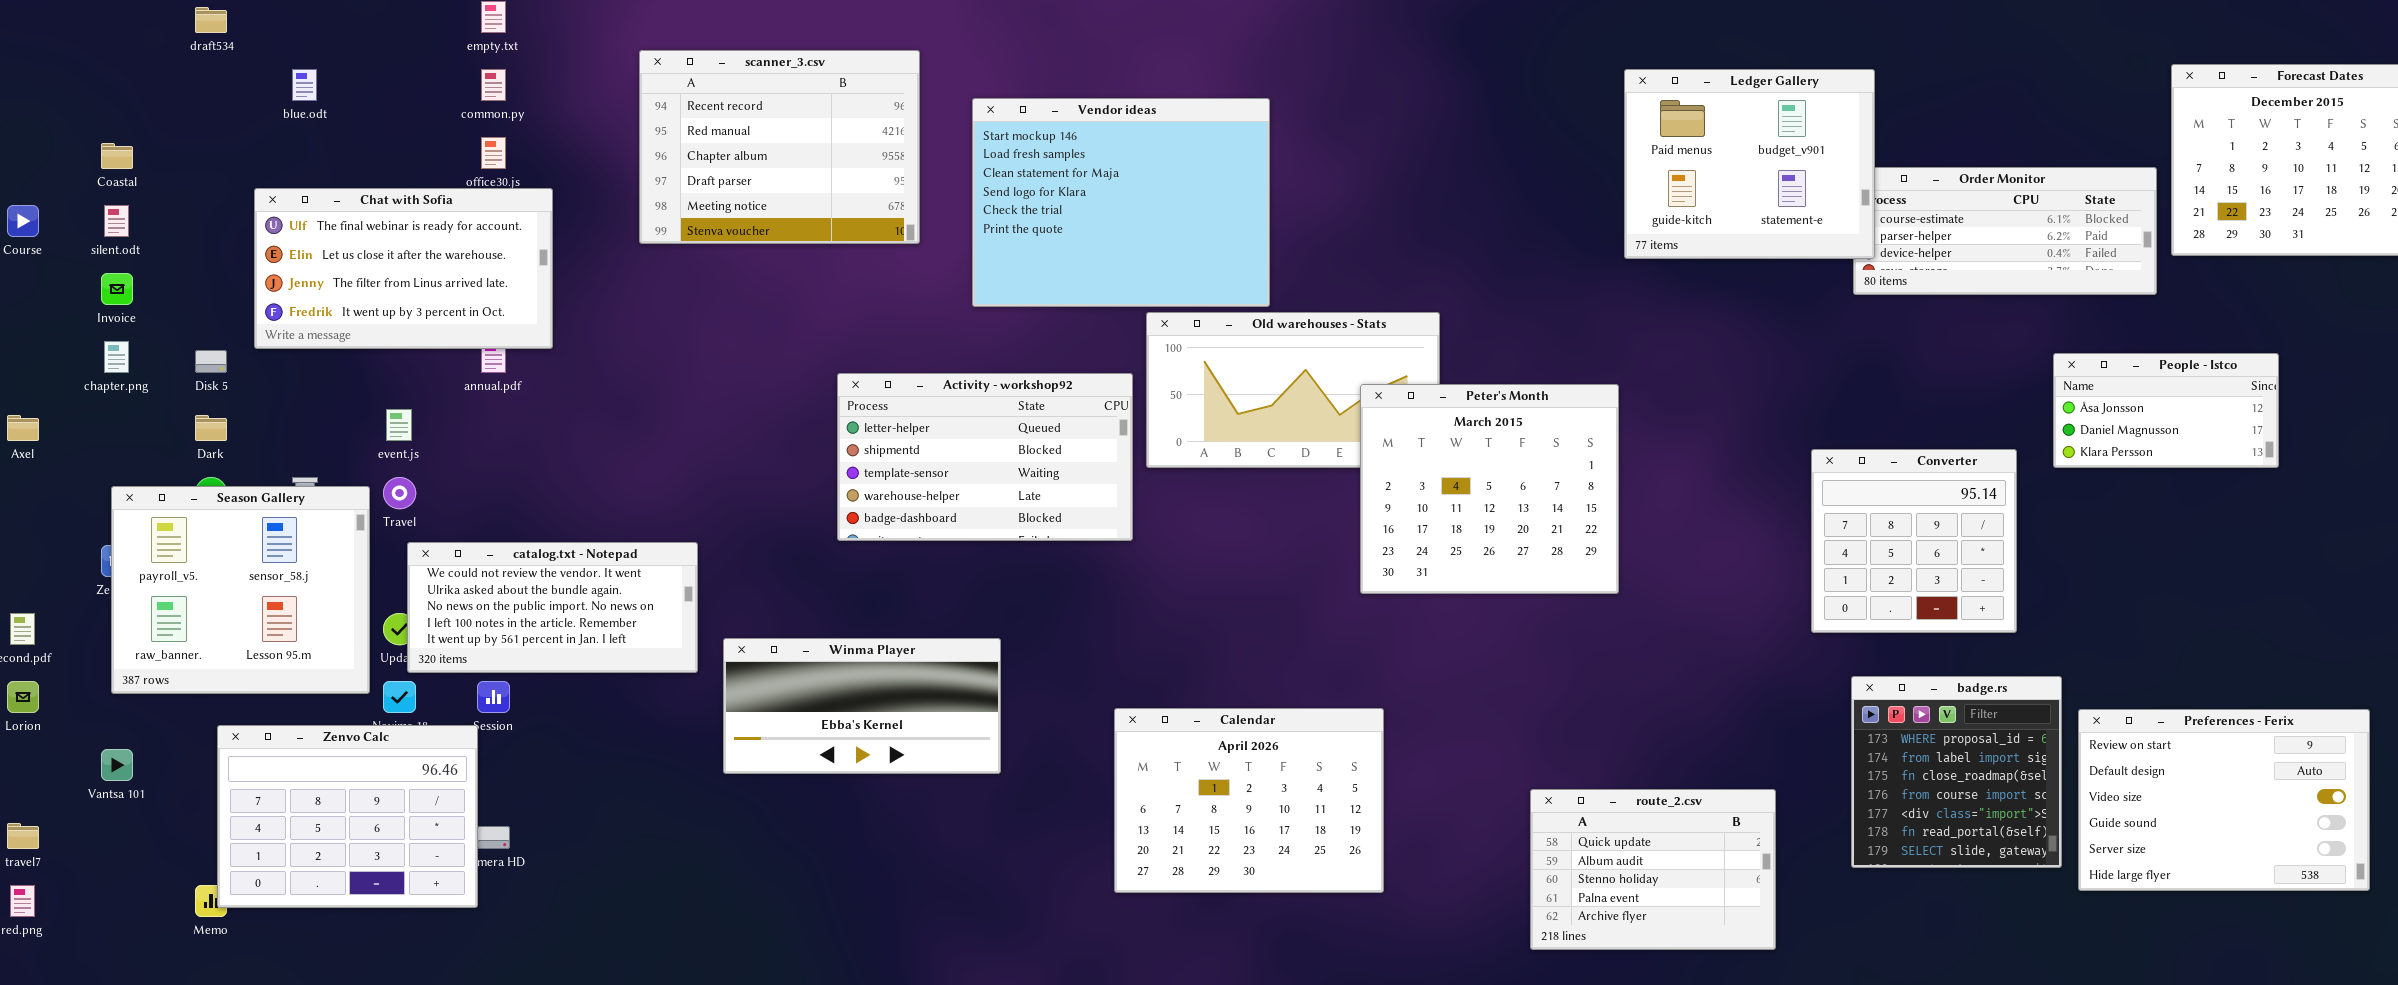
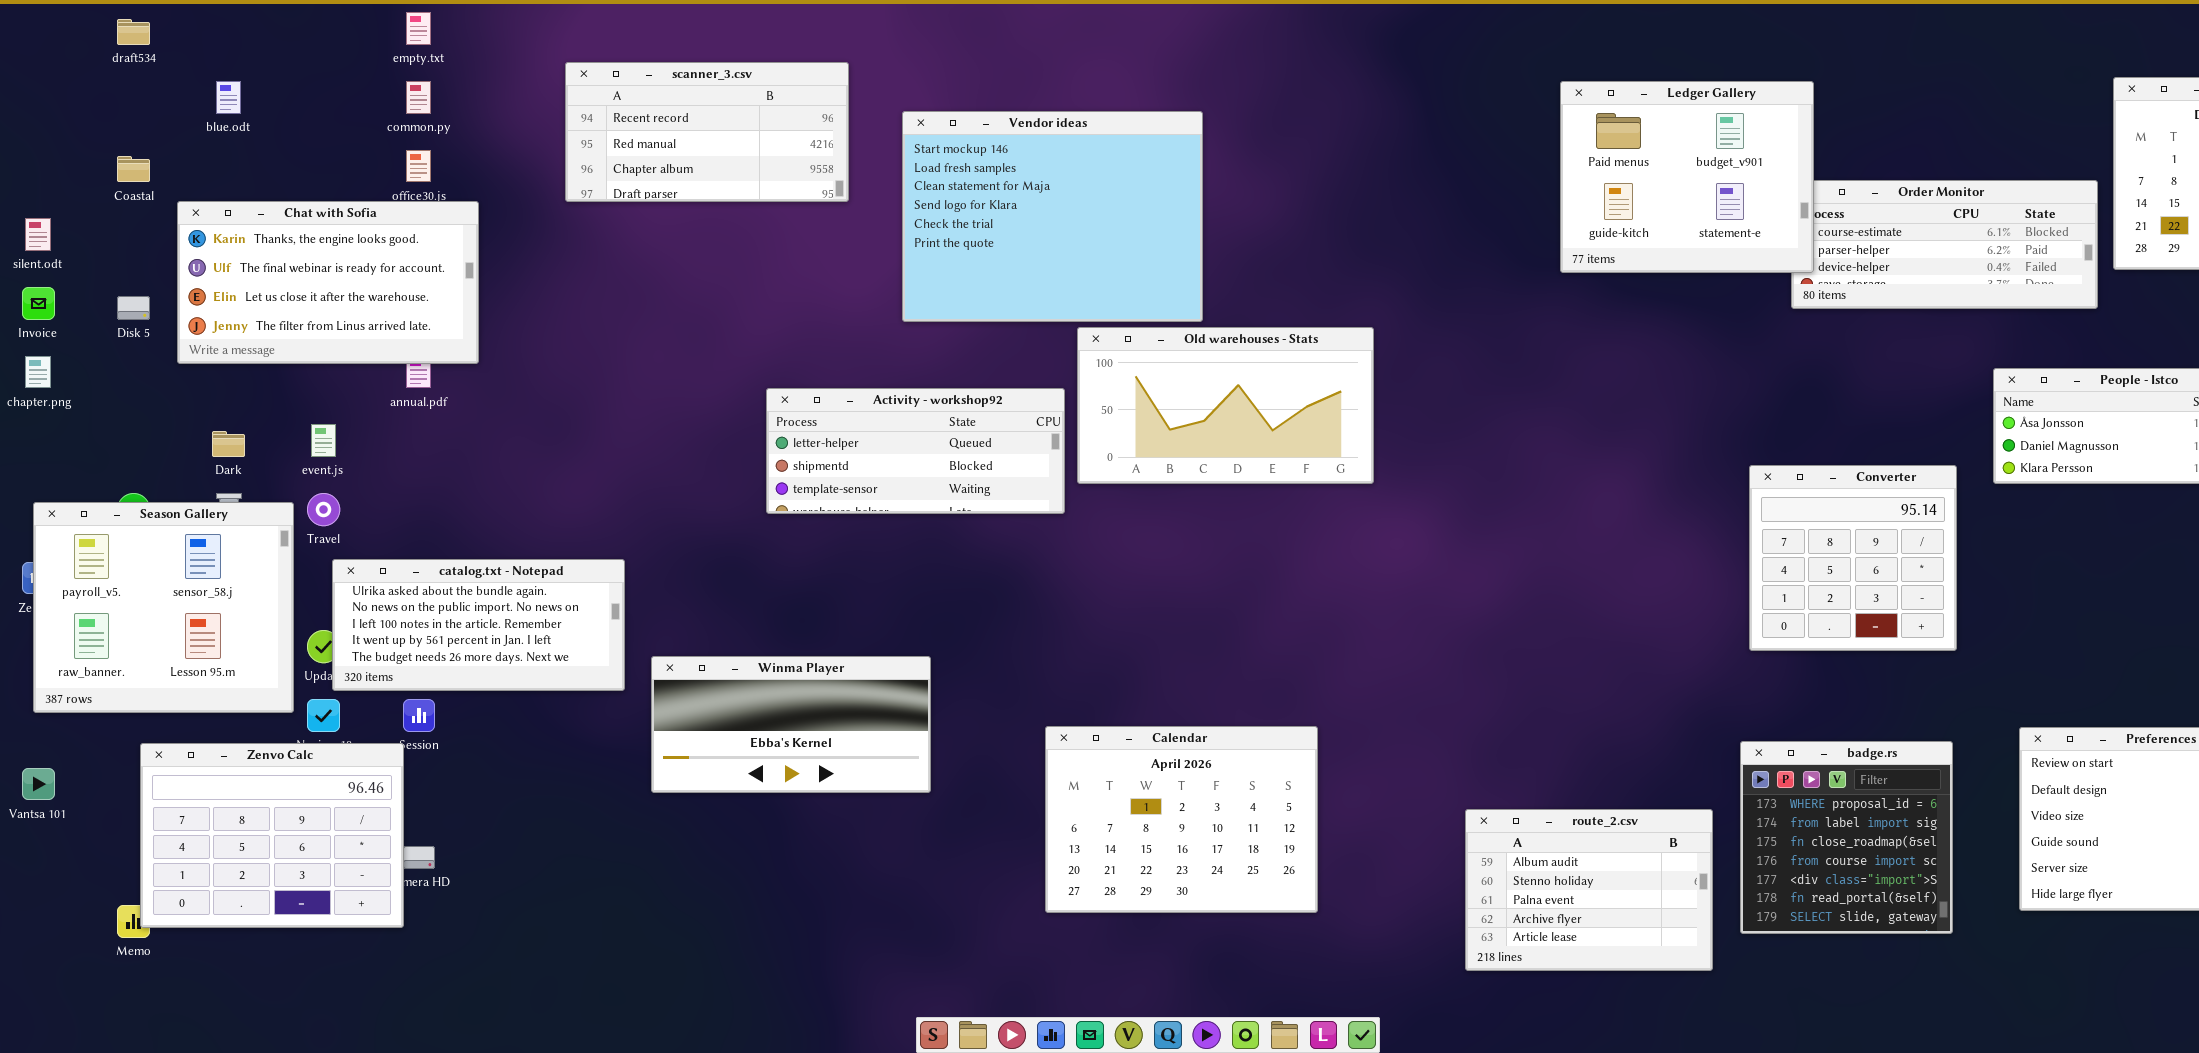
scanner_3.csv: [639,50,920,244] -> [565,62,849,202], resized
Coastal: [101,143,133,169] -> [117,156,150,182], moved
Chat with Sofia: [254,188,553,349] -> [177,201,479,364], scrolled up 1 row
Disk 5: [195,350,227,373] -> [117,296,150,320], moved
Activity - workshop92: [837,373,1133,541] -> [766,388,1065,514], resized
Peter's Month: [1360,384,1619,594] -> none, closed
Dark: [195,415,227,441] -> [212,431,245,457], moved
catalog.txt - Notepad: [407,542,698,673] -> [332,559,625,691], scrolled down 1 row
badge.rs: [1851,676,2062,868] -> [1740,741,1953,934], moved
route_2.csv: [1530,789,1776,950] -> [1465,809,1713,971], scrolled down 1 row

